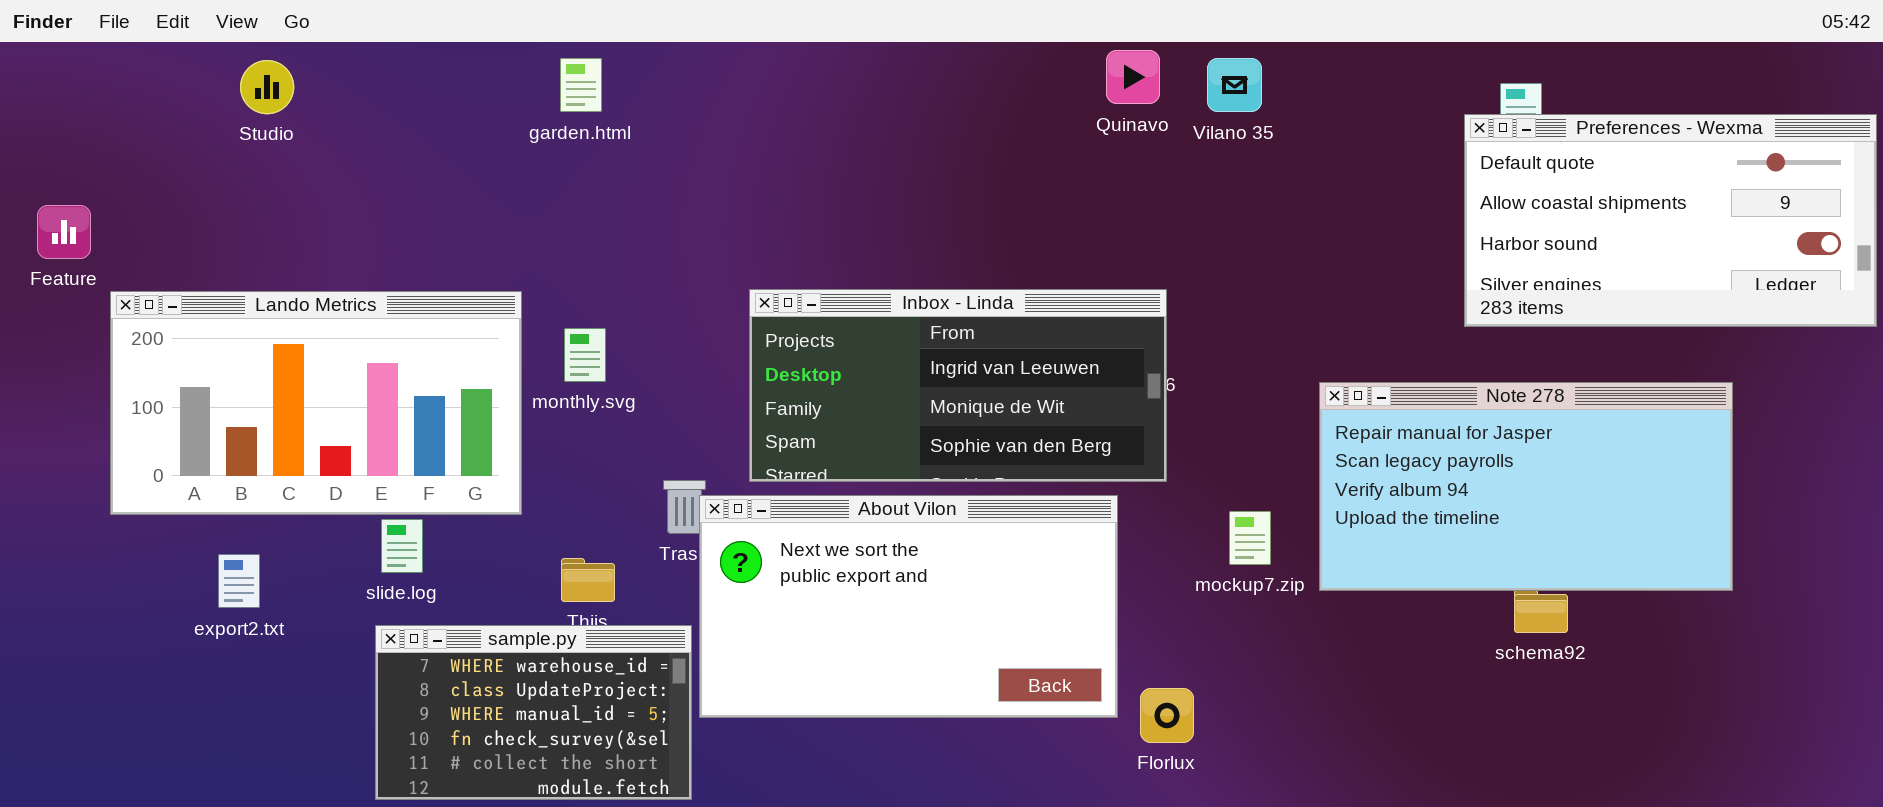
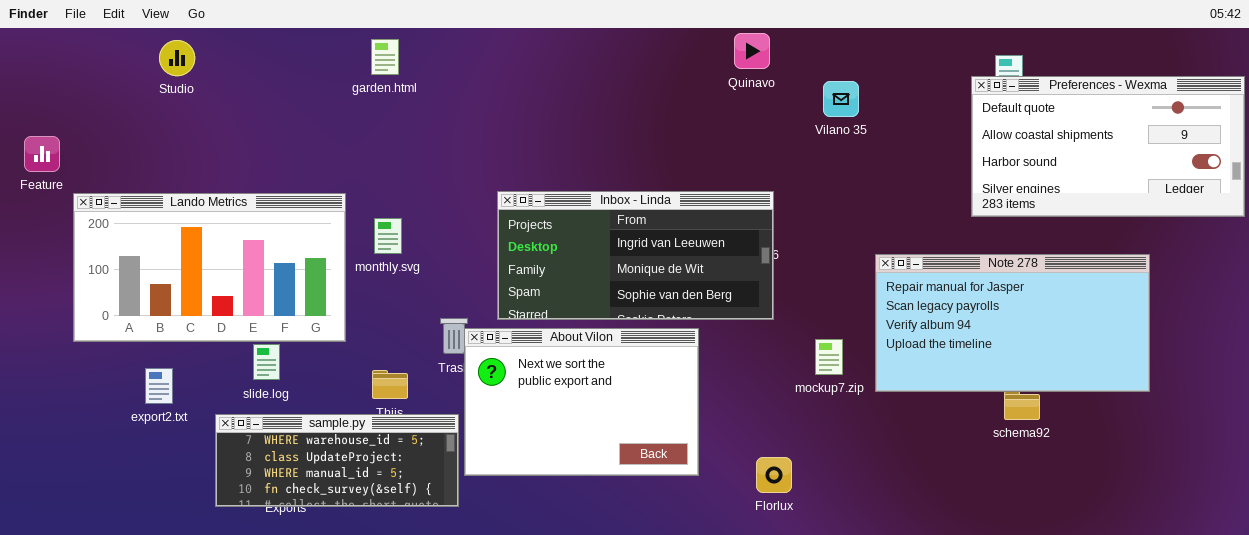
Vilano 35: [1207,58,1262,112] -> [823,81,859,117], moved
About Vilon: [699,495,1118,718] -> [464,328,699,476], resized
sample.py: [375,625,692,800] -> [215,414,459,507], resized

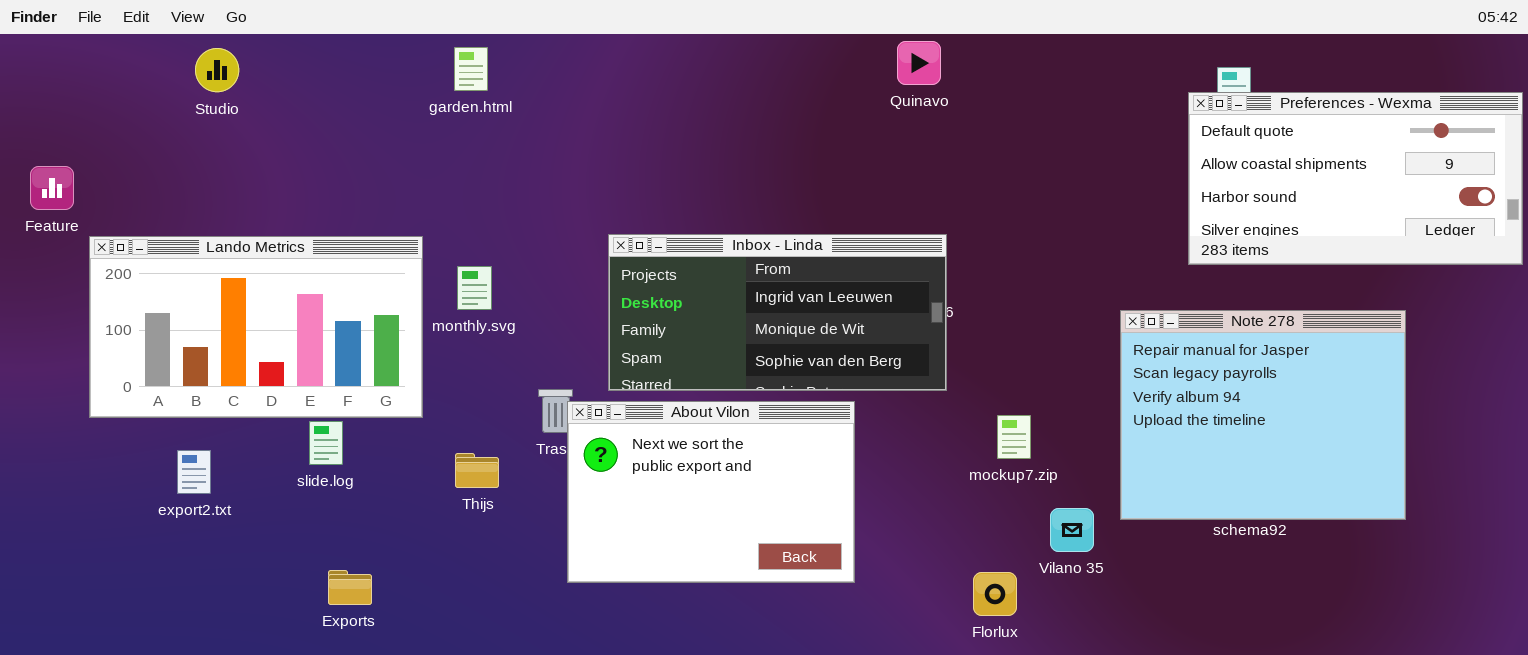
Vilano 35: [823,81,859,117] -> [1050,508,1094,552], moved
Note 278: [875,254,1150,392] -> [1120,310,1406,520], resized
sample.py: [215,414,459,507] -> none, closed
Florlux: [756,457,792,493] -> [973,572,1017,616], moved

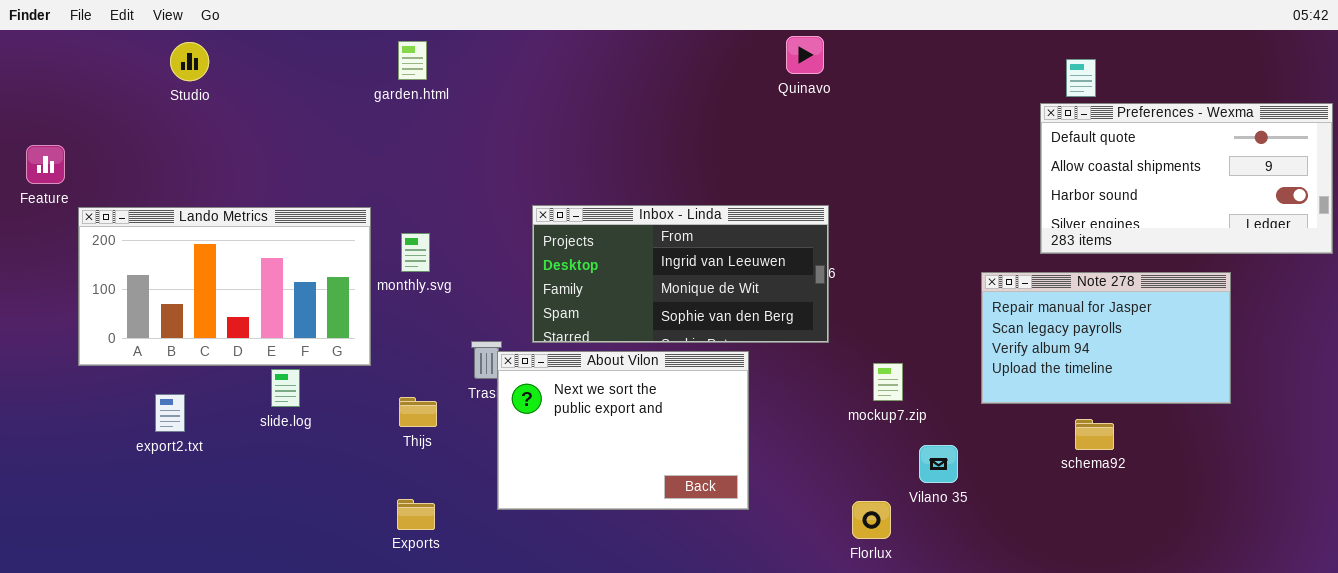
Preferences - Wexma: [1188,92,1523,265] -> [1040,103,1333,254], moved
Note 278: [1120,310,1406,520] -> [981,272,1231,404], resized
Exports: [328,570,372,605] -> [397,499,435,530], moved

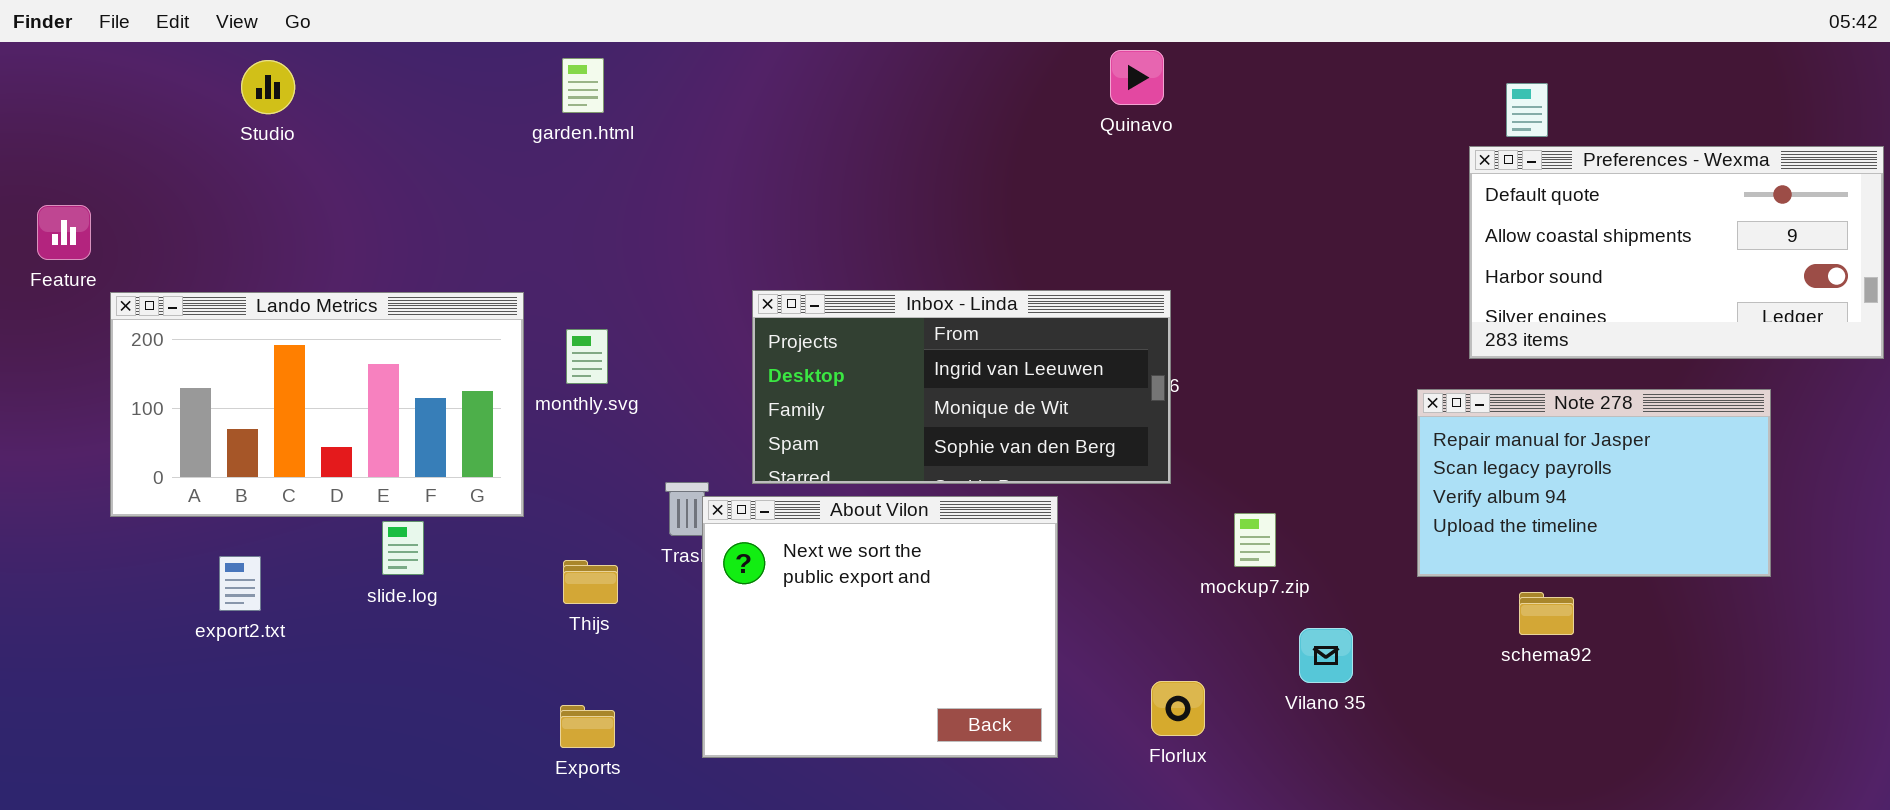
Note 278: [981,272,1231,404] -> [1417,389,1771,577], moved
About Vilon: [497,351,749,510] -> [702,496,1058,758], resized
Florlux: [852,501,891,539] -> [1151,681,1205,736], moved

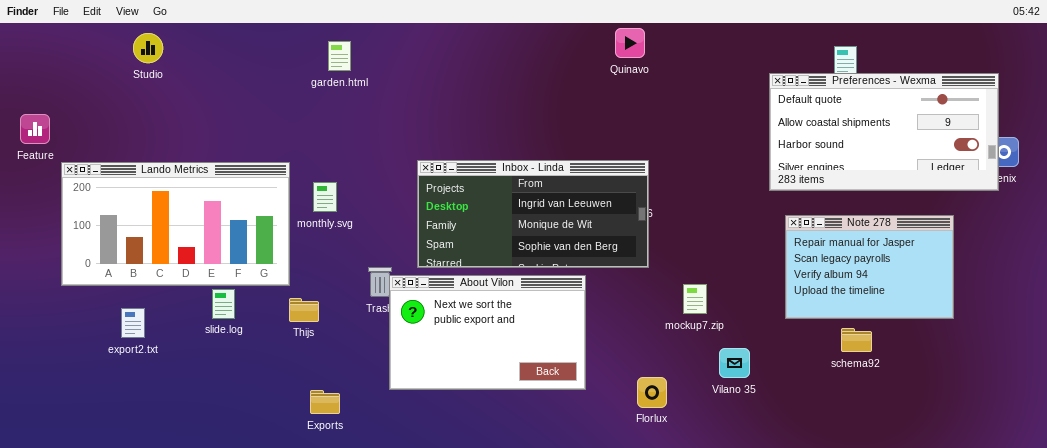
garden.html: [562,58,604,113] -> [328,41,351,71], moved
Preferences - Wexma: [1469,146,1884,359] -> [769,73,999,191], moved
Note 278: [1417,389,1771,577] -> [785,215,954,319], resized
About Vilon: [702,496,1058,758] -> [389,275,586,390], resized
Thijs: [563,560,618,604] -> [289,298,319,322], moved

